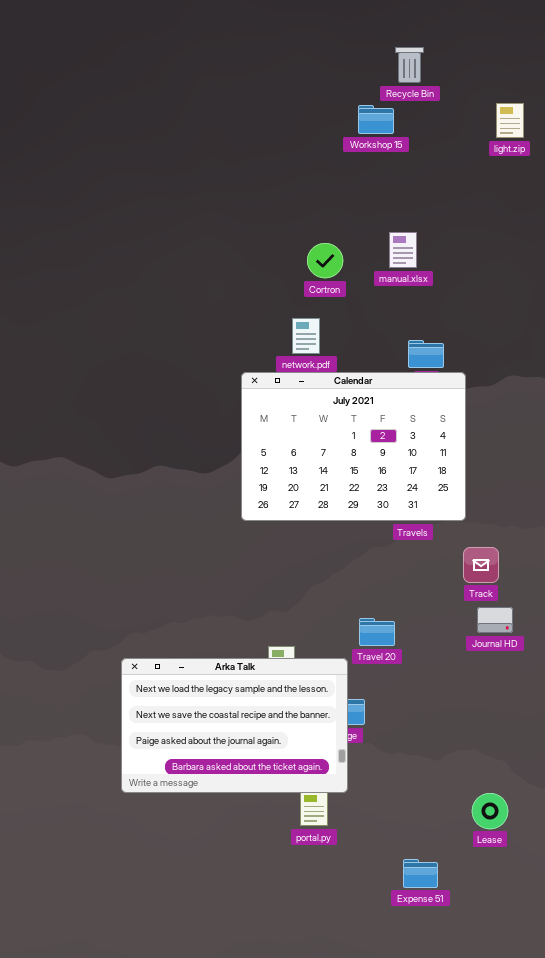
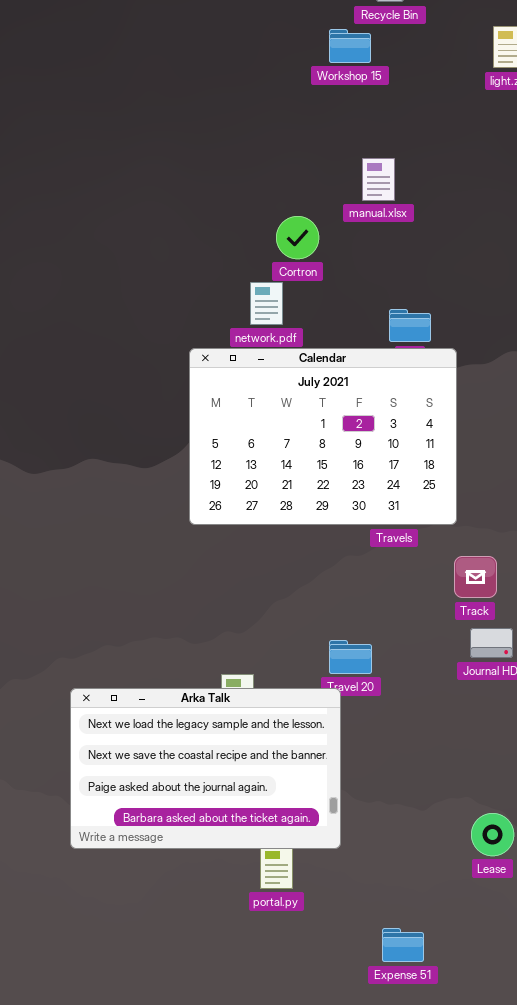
manual.xlsx: [389,232,417,268] -> [362,158,395,201], moved
Cortron: [307,243,343,278] -> [276,216,319,259], moved
Arka Talk: [121,658,348,793] -> [70,688,341,849], moved
Lease: [472,793,508,829] -> [471,813,514,856], moved

